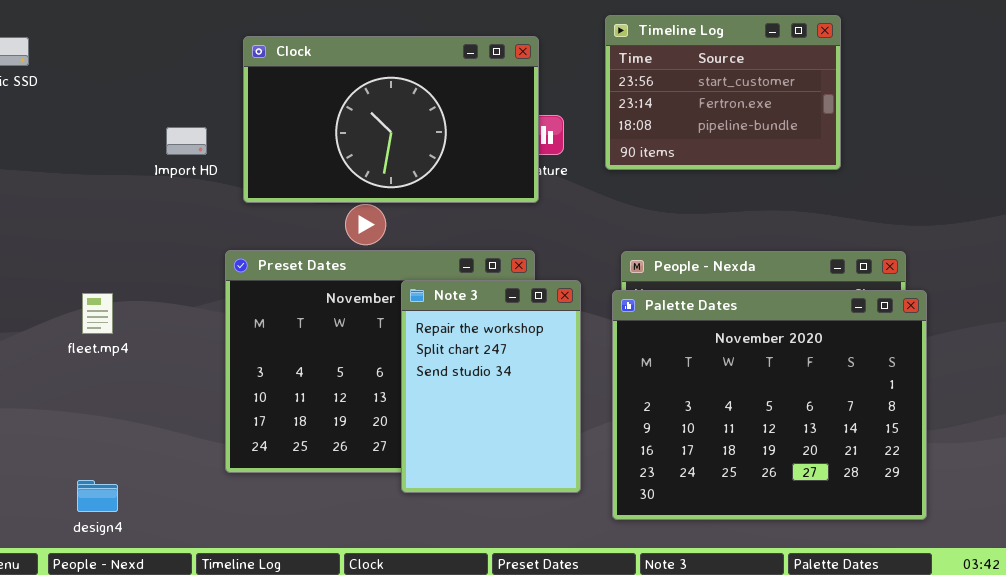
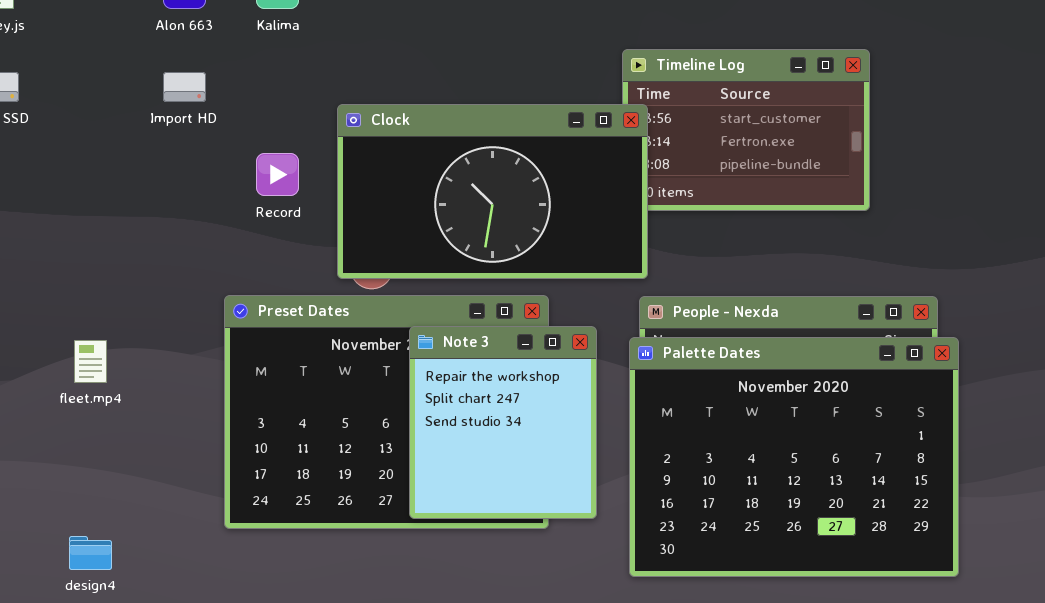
Clock: [243,36,539,203] -> [337,104,648,279], moved
Import HD: [166,127,207,155] -> [163,72,206,102], moved
Note 3: [401,280,581,493] -> [409,326,597,519], resized

